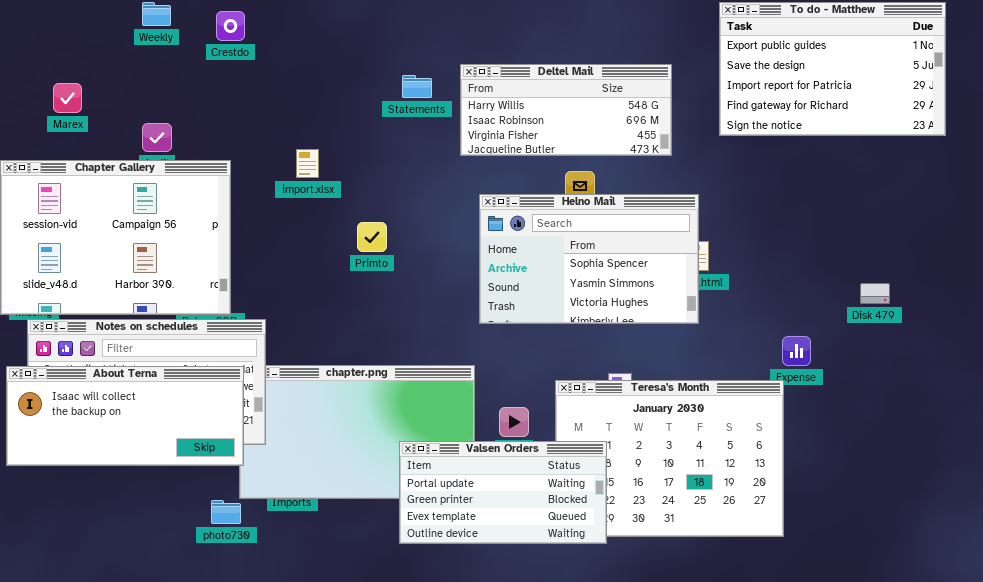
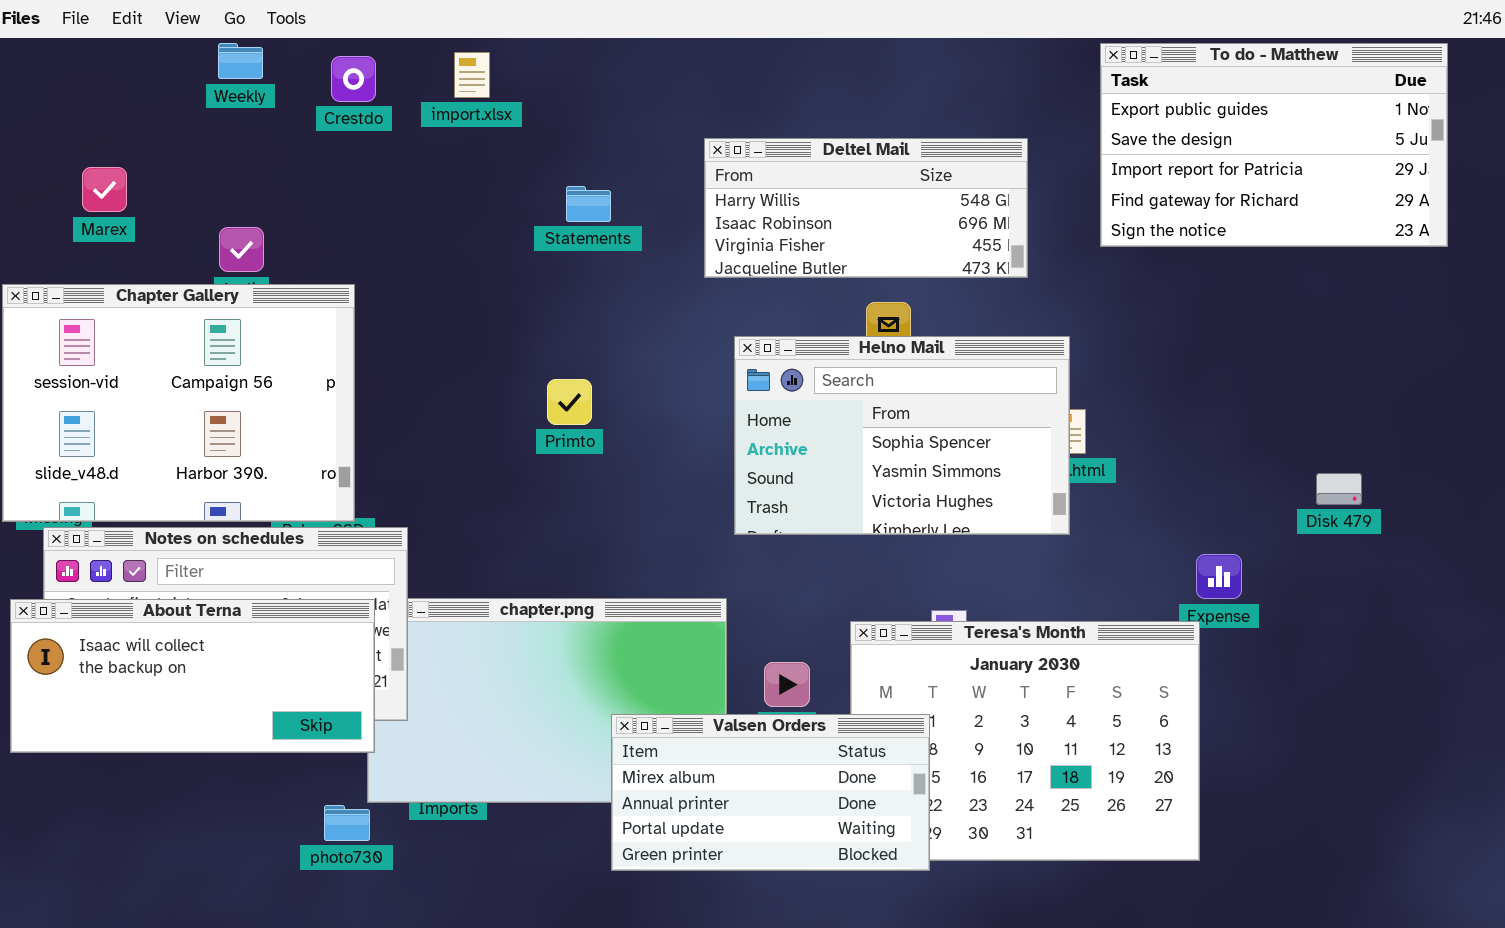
Statements: [402,75,432,98] -> [566,186,611,222], moved
import.xlsx: [296,149,319,178] -> [454,52,490,98], moved
Valsen Orders: [399,441,607,544] -> [611,714,930,871], scrolled up 2 rows

